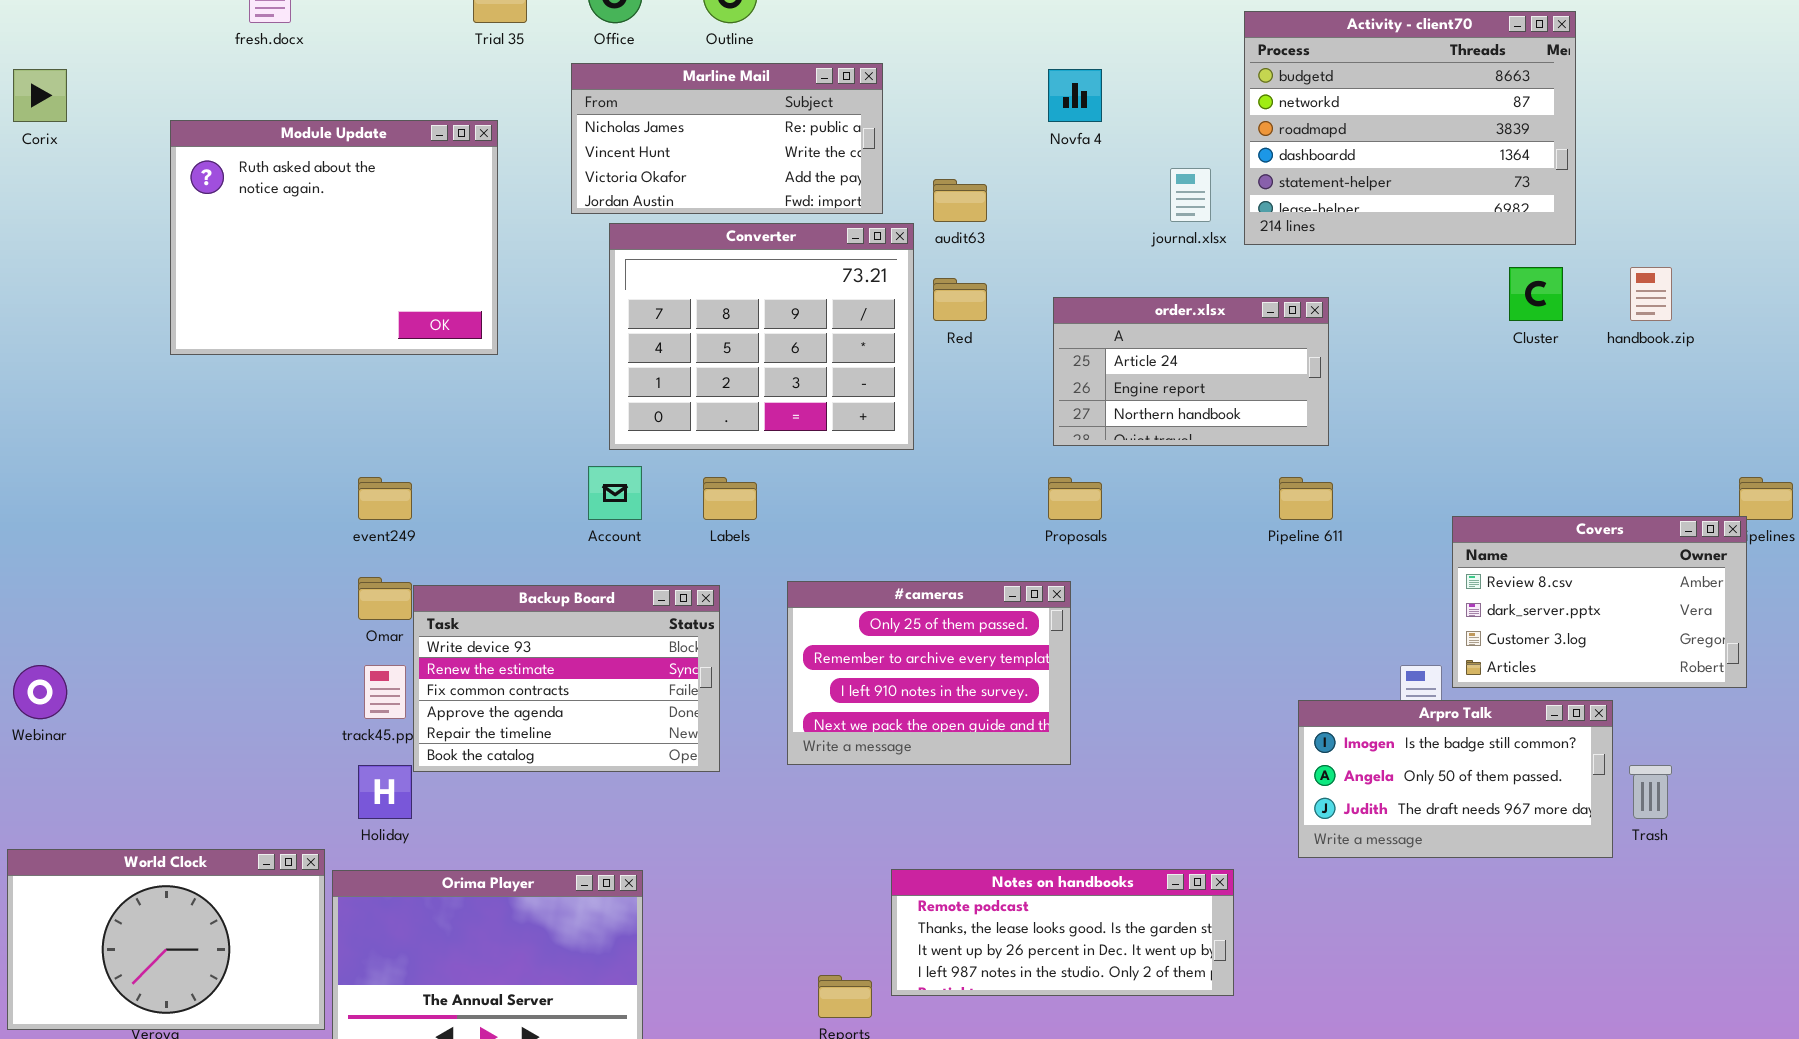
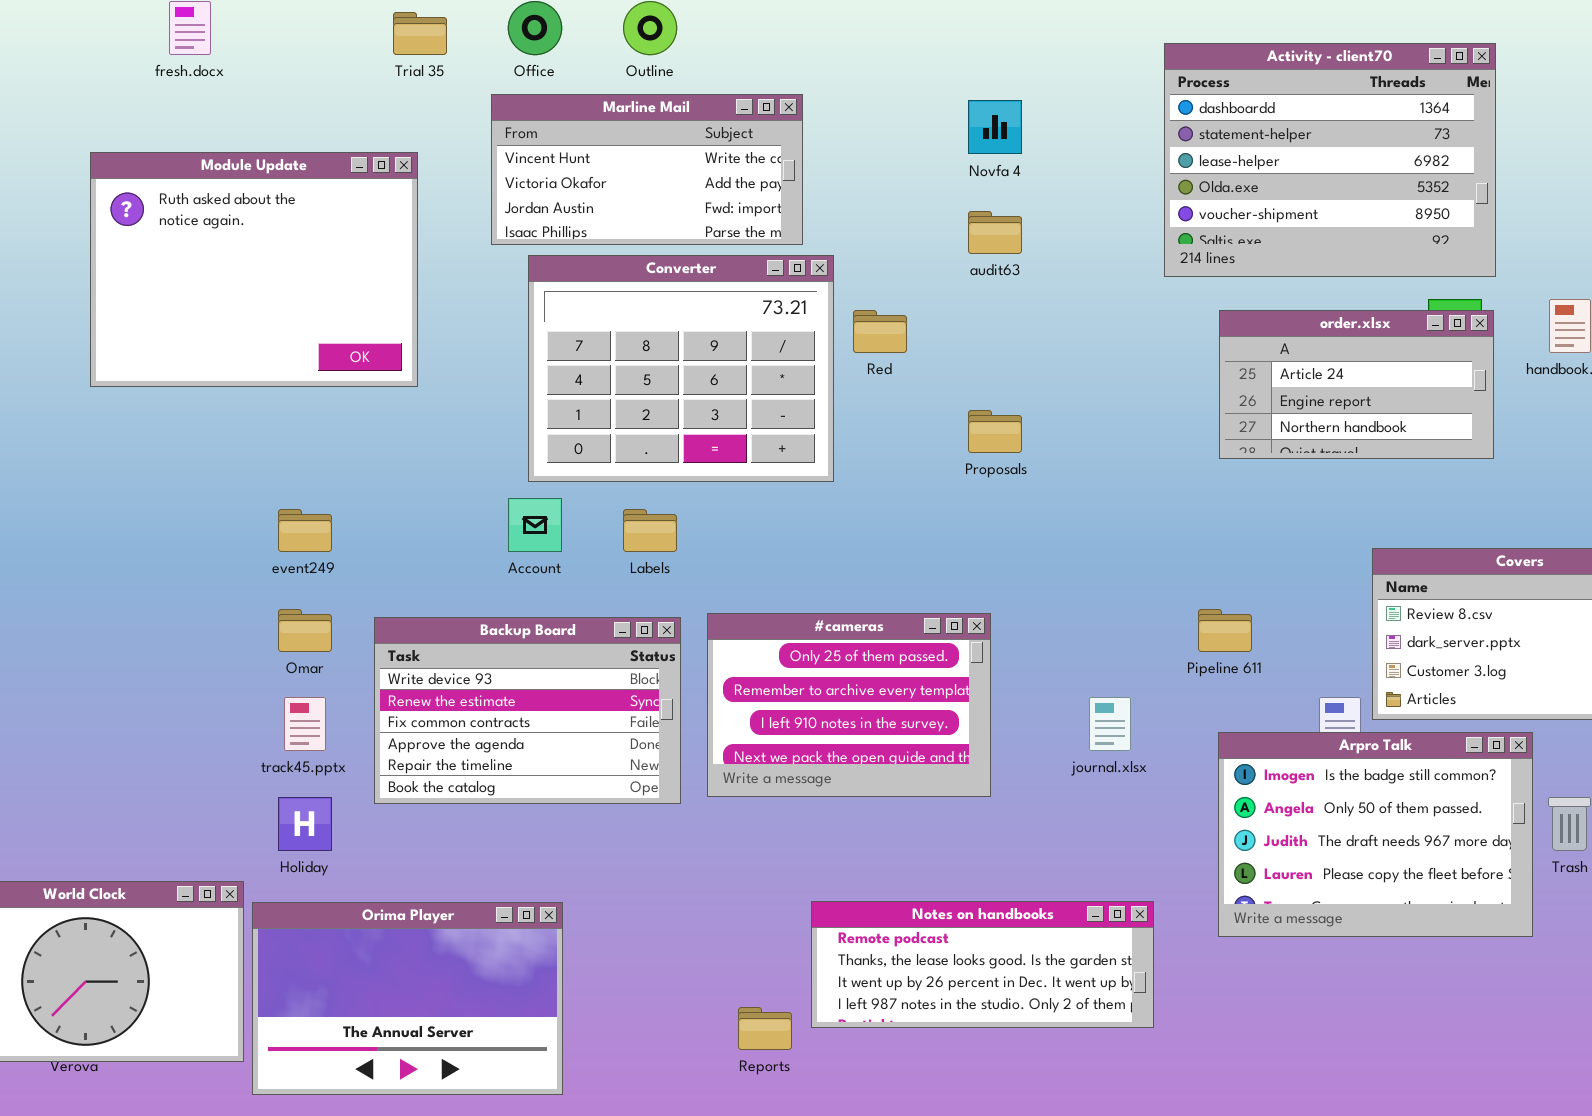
Activity - client70: [1244,11,1576,245] -> [1164,43,1496,277], scrolled down 3 rows
Marline Mail: [571,63,883,214] -> [491,94,803,245], scrolled down 1 row
journal.xlsx: [1170,168,1211,222] -> [1089,697,1131,751], moved
audit63: [933,179,987,222] -> [968,211,1022,254], moved
order.xlsx: [1053,297,1329,446] -> [1219,310,1494,459], moved
Proposals: [1048,477,1102,520] -> [968,410,1022,453], moved
Pipeline 611: [1279,477,1333,520] -> [1198,609,1252,652], moved
Backup Board: [413,585,720,772] -> [374,617,681,804], moved
Arpro Talk: [1298,700,1613,858] -> [1218,732,1533,937], resized

